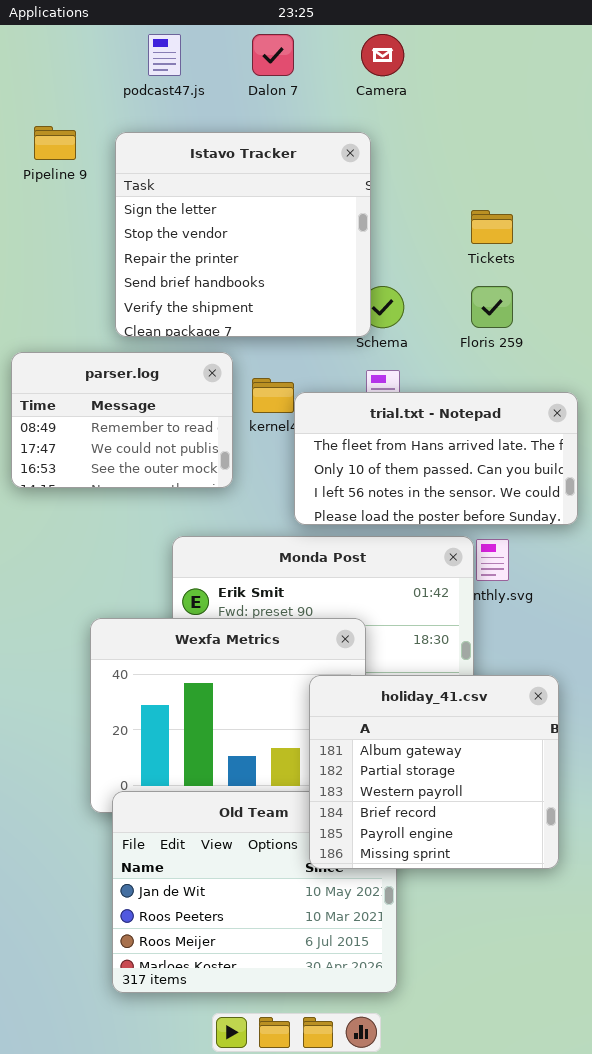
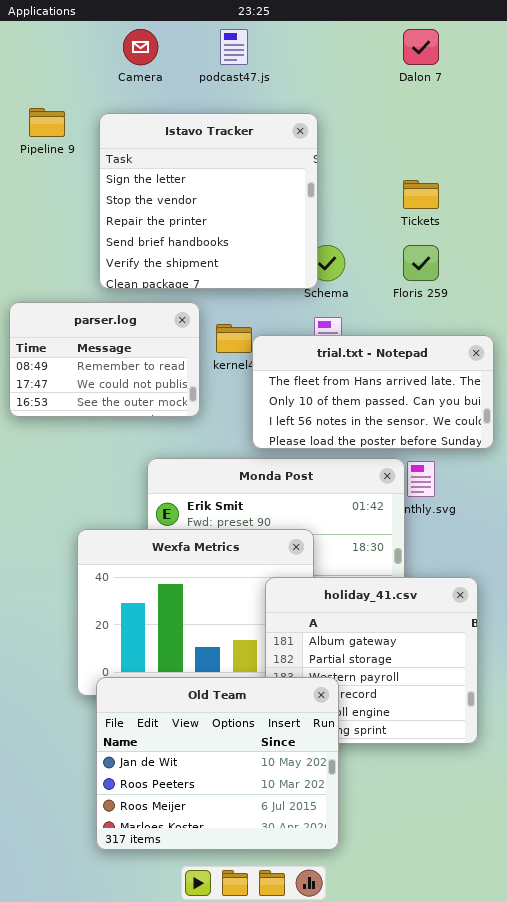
podcast47.js: [148,34,181,76] -> [220,29,248,65], moved
Dalon 7: [252,34,294,76] -> [403,29,439,65], moved
Camera: [361,34,404,76] -> [123,29,158,65], moved
Old Team: [112,791,397,993] -> [96,677,339,850], raised

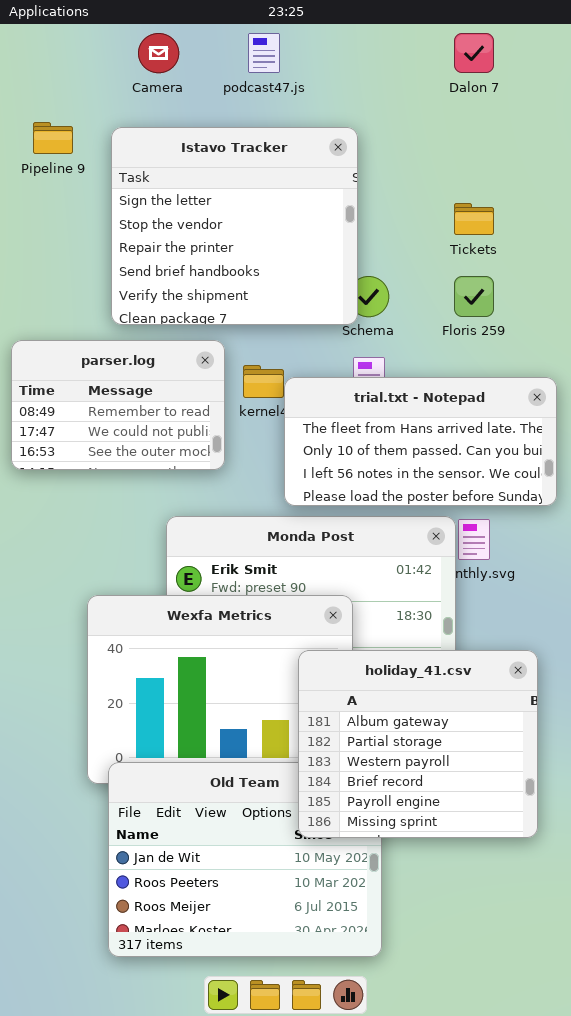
holiday_41.csv: [265,577,478,744] -> [298,650,538,838], raised

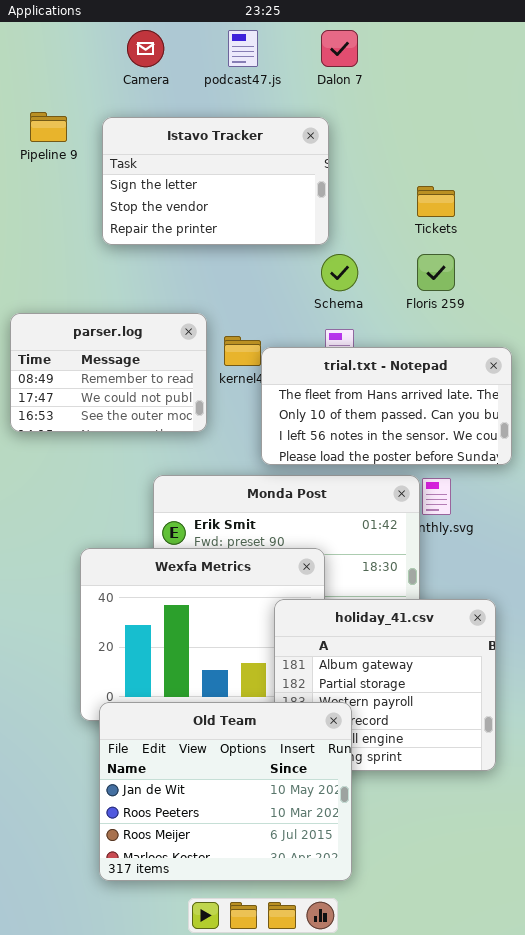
Dalon 7: [454,33,494,73] -> [321,30,358,67], moved
Istavo Tracker: [111,127,358,325] -> [102,117,329,245], resized
Old Team: [108,762,382,957] -> [99,702,352,881], raised

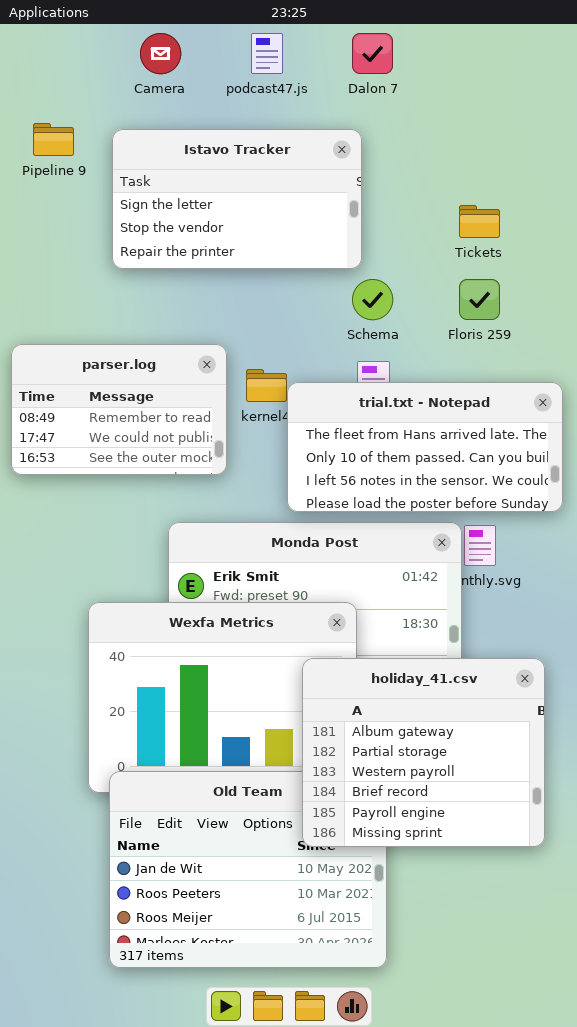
holiday_41.csv: [274,599,496,771] -> [302,658,545,847], raised

